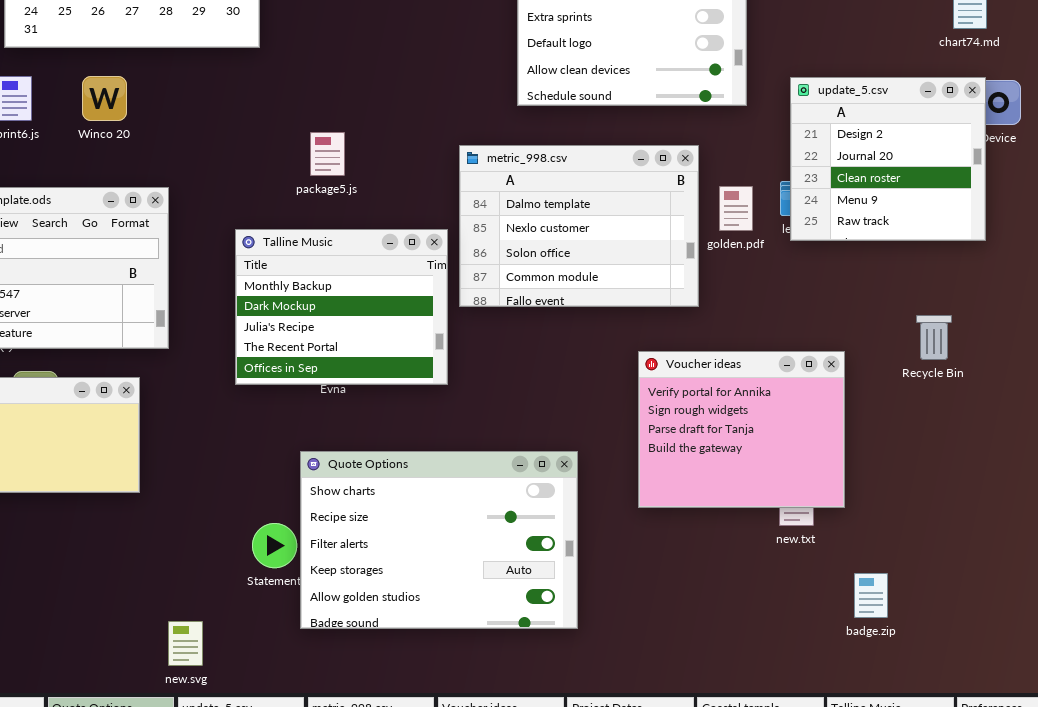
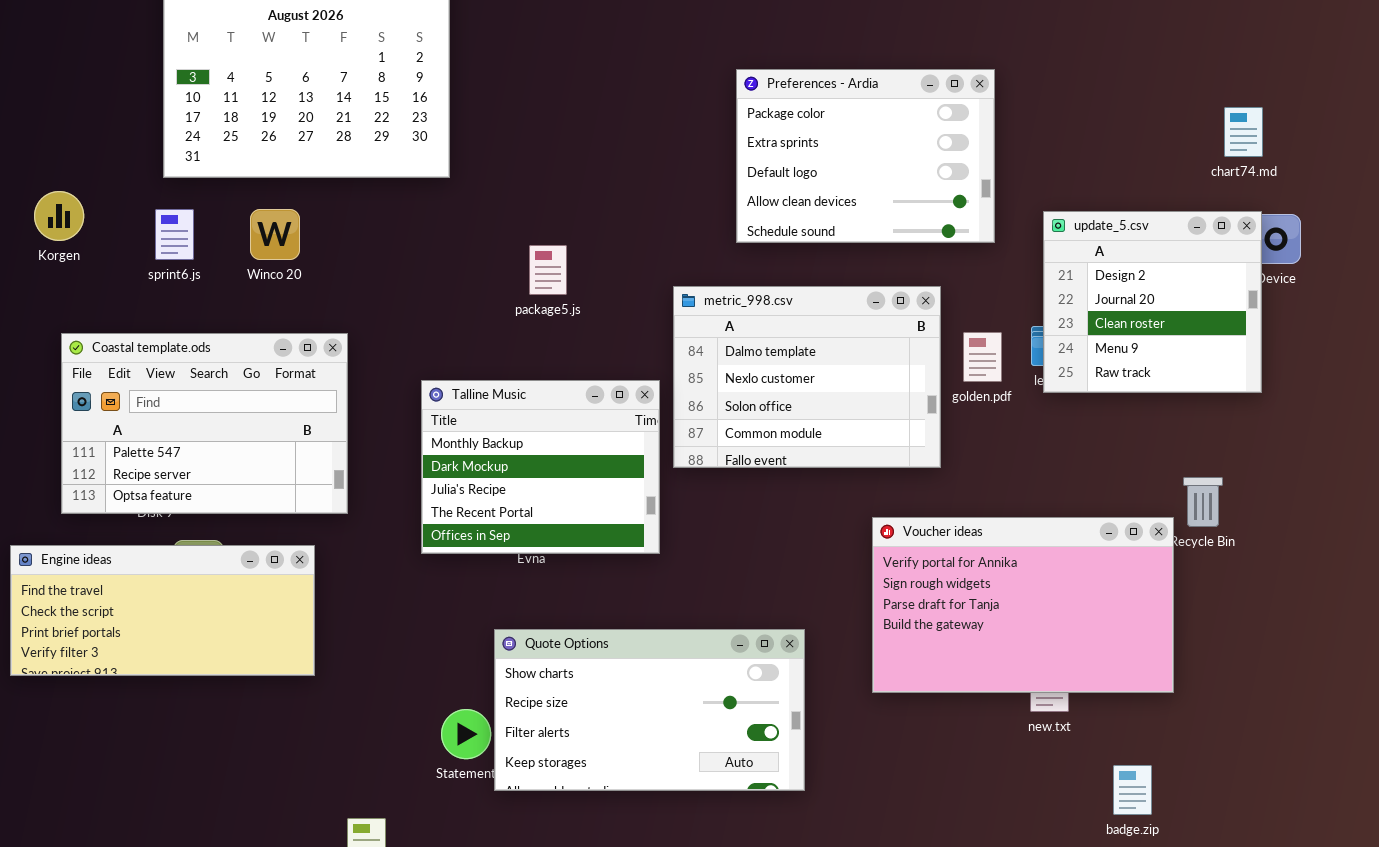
package5.js: [310,132,345,176] -> [529,245,567,295], moved
Voucher ideas: [638,351,845,508] -> [872,517,1174,693], resized
Quote Options: [300,451,578,629] -> [494,629,805,791], resized

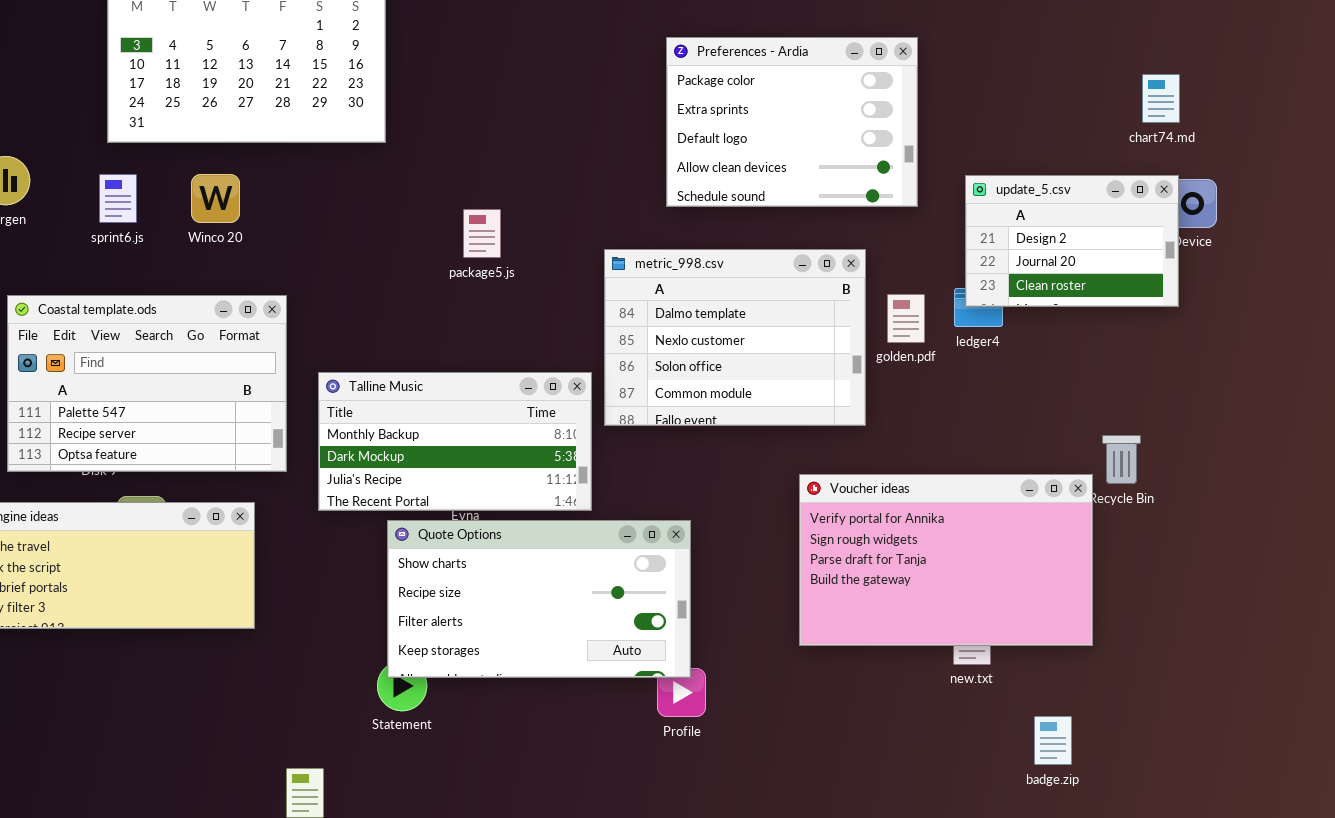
update_5.csv: [1043,211,1262,393] -> [965,175,1179,307], resized
Talline Music: [421,380,660,554] -> [318,372,592,511], resized
Quote Options: [494,629,805,791] -> [387,520,691,678], moved

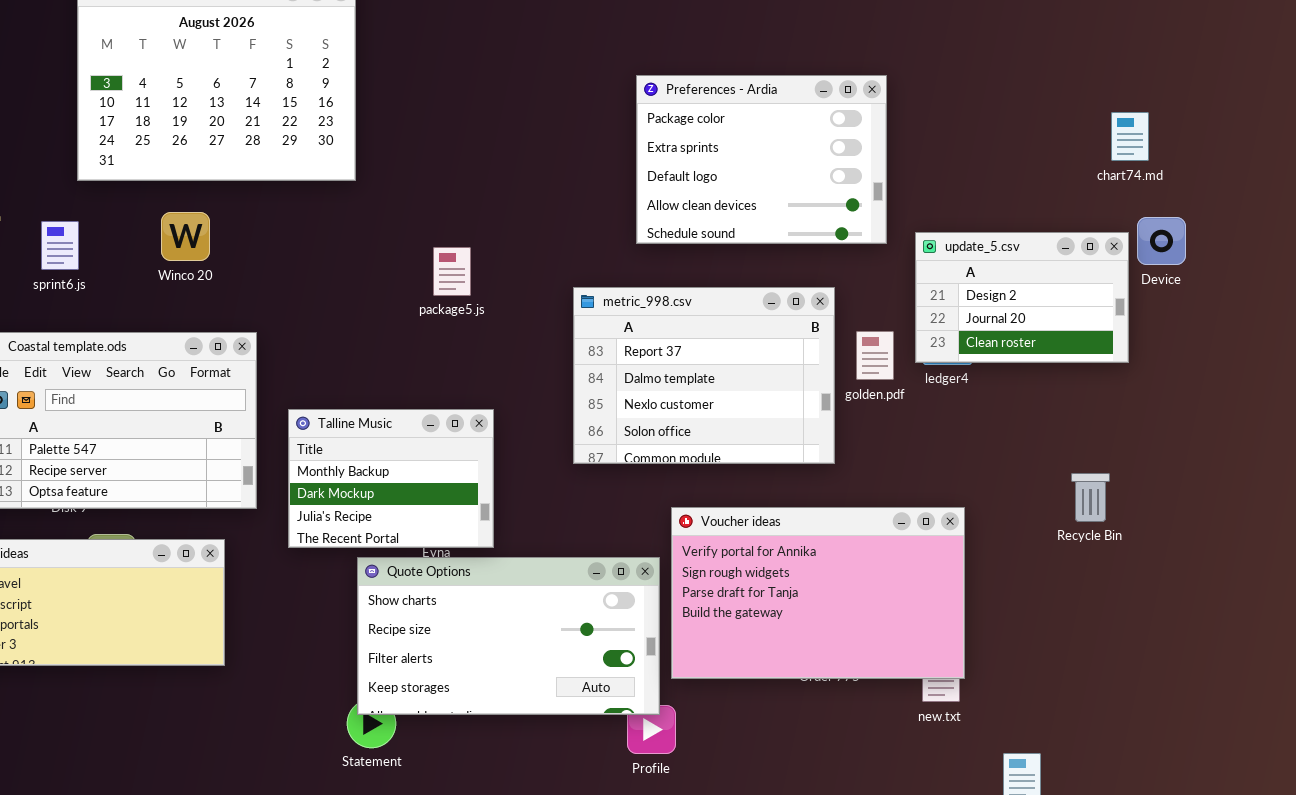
sprint6.js: [99,174,137,223] -> [41,221,79,270], moved
update_5.csv: [965,175,1179,307] -> [915,232,1129,363], moved
metric_998.csv: [604,249,866,426] -> [573,287,835,464], scrolled up 1 row
Talline Music: [318,372,592,511] -> [288,409,494,548], resized
Voucher ideas: [799,474,1093,646] -> [671,507,965,679], moved

